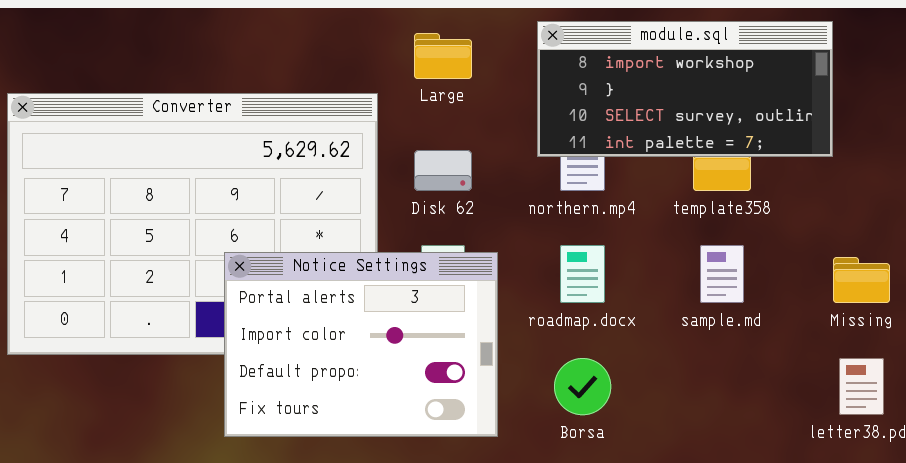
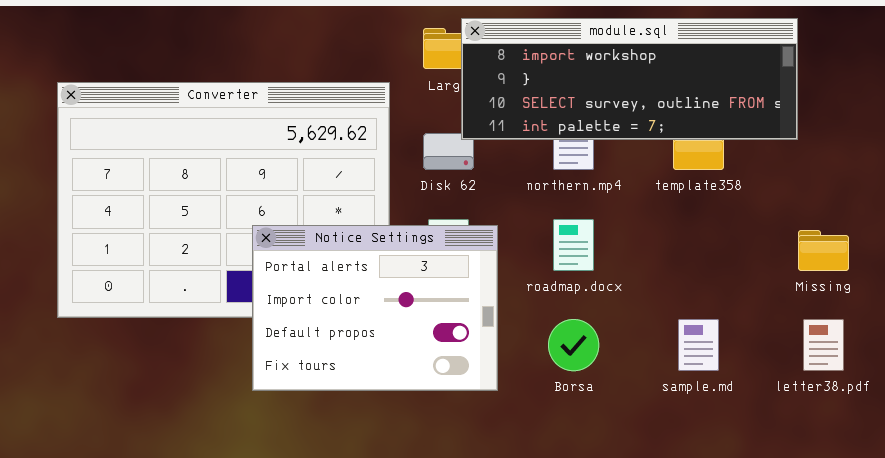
module.sql: [537,21,833,157] -> [461,18,798,140], resized
sample.md: [700,245,744,303] -> [678,319,719,371], moved

